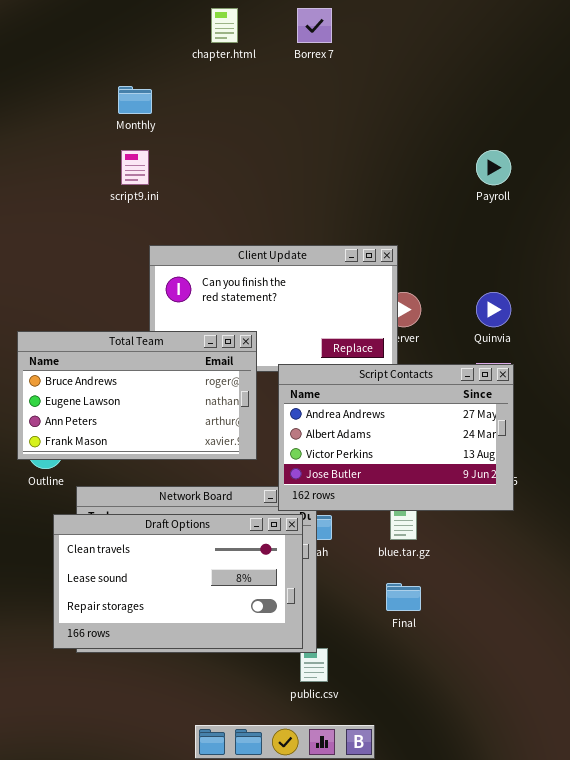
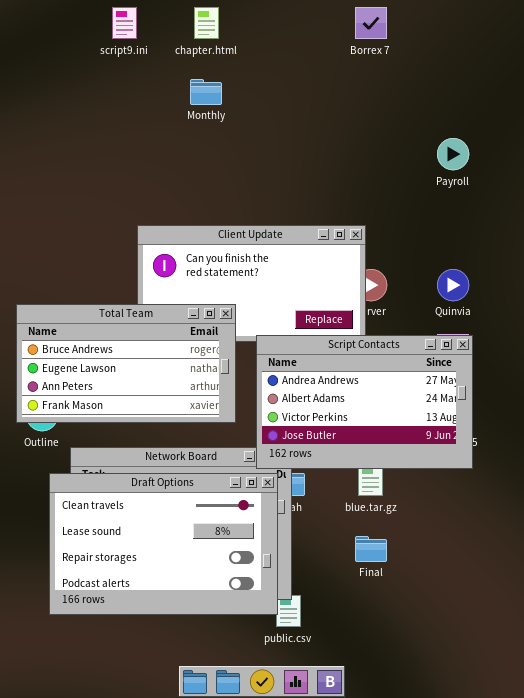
Borrex 7: [297,8,332,43] -> [355,7,387,39], moved
Monthly: [118,86,152,114] -> [190,79,222,105], moved
script9.ini: [121,150,149,185] -> [112,7,137,39], moved
Draft Options: [53,514,303,649] -> [49,473,278,615], resized

